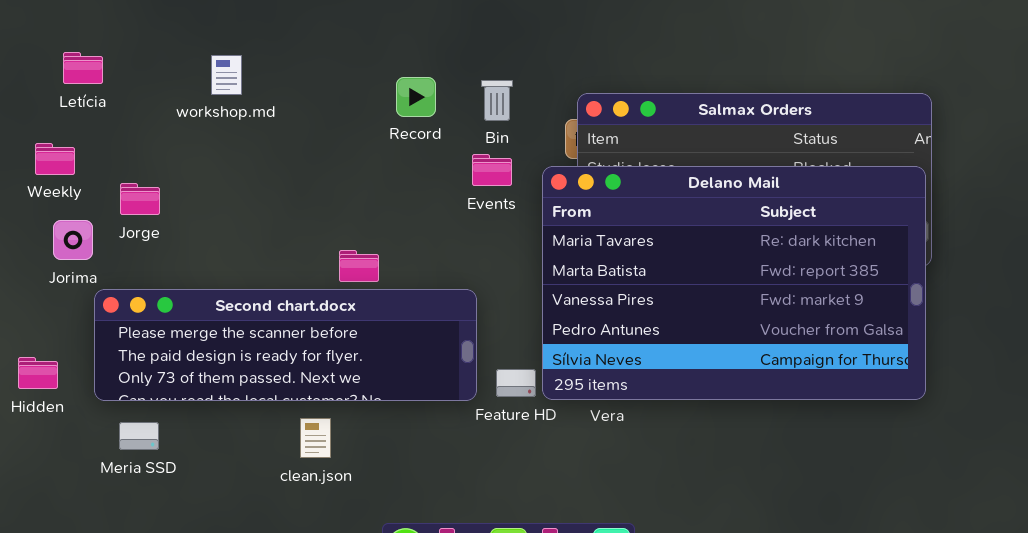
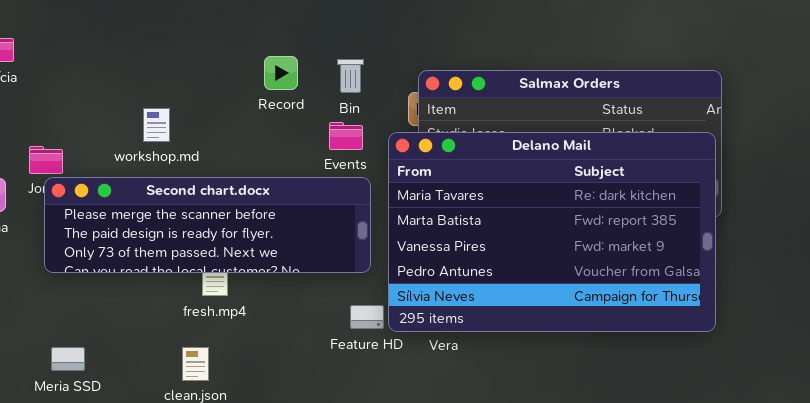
workshop.md: [211,55,242,95] -> [143,108,170,142], moved
Second chart.docx: [94,289,477,401] -> [44,177,371,273], moved
Meria SSD: [119,422,159,450] -> [51,347,85,371], moved

